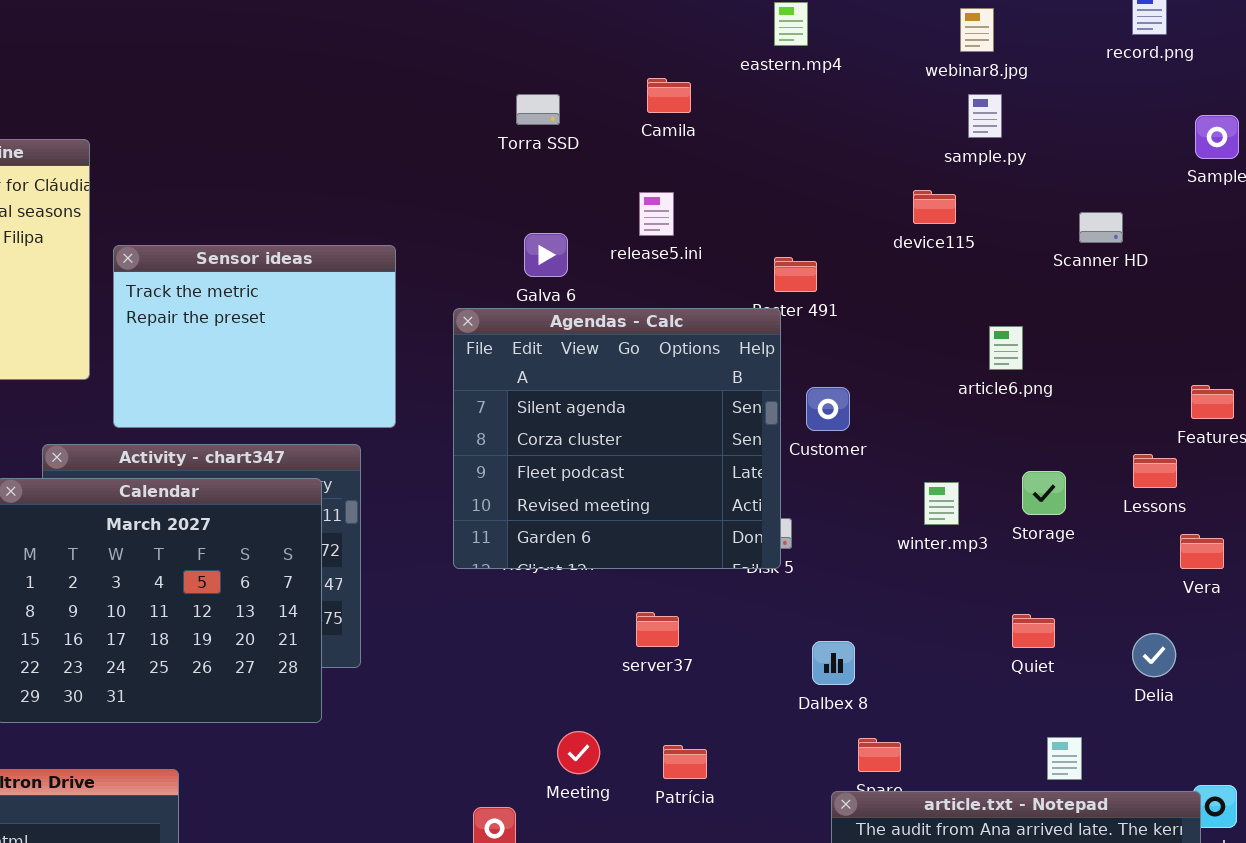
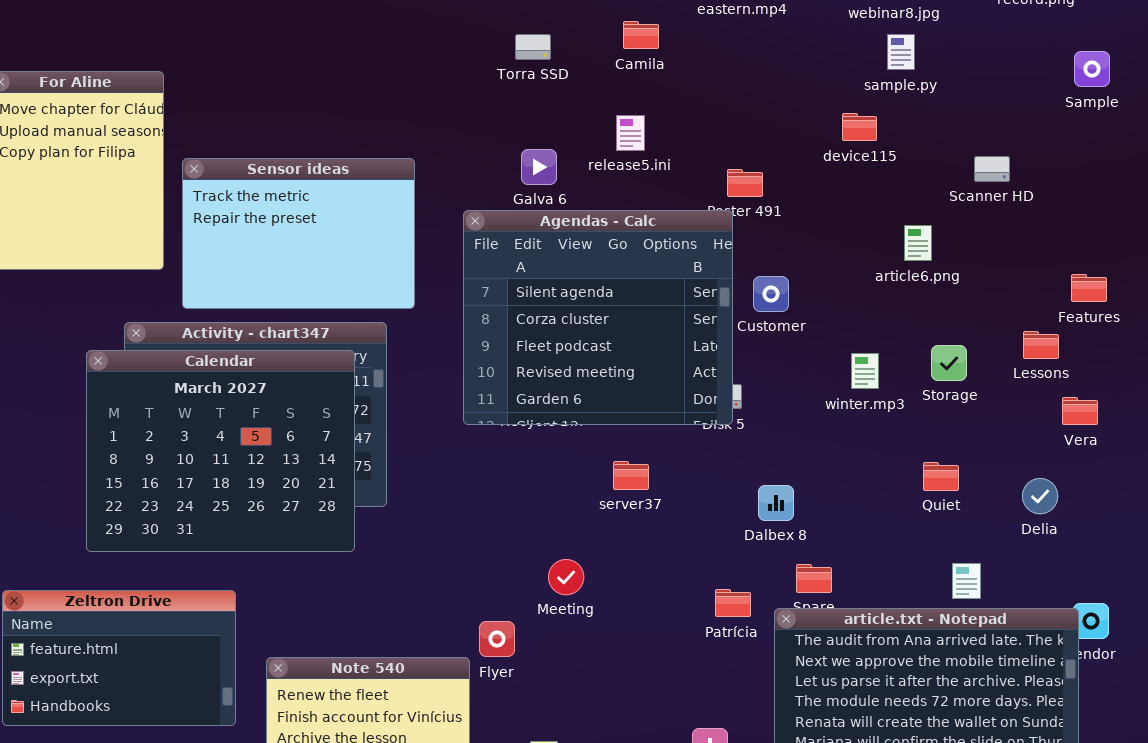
Scanner HD: [1079,212,1123,243] -> [974,156,1010,182], moved
Patrícia: [663,745,707,779] -> [715,589,751,617], moved

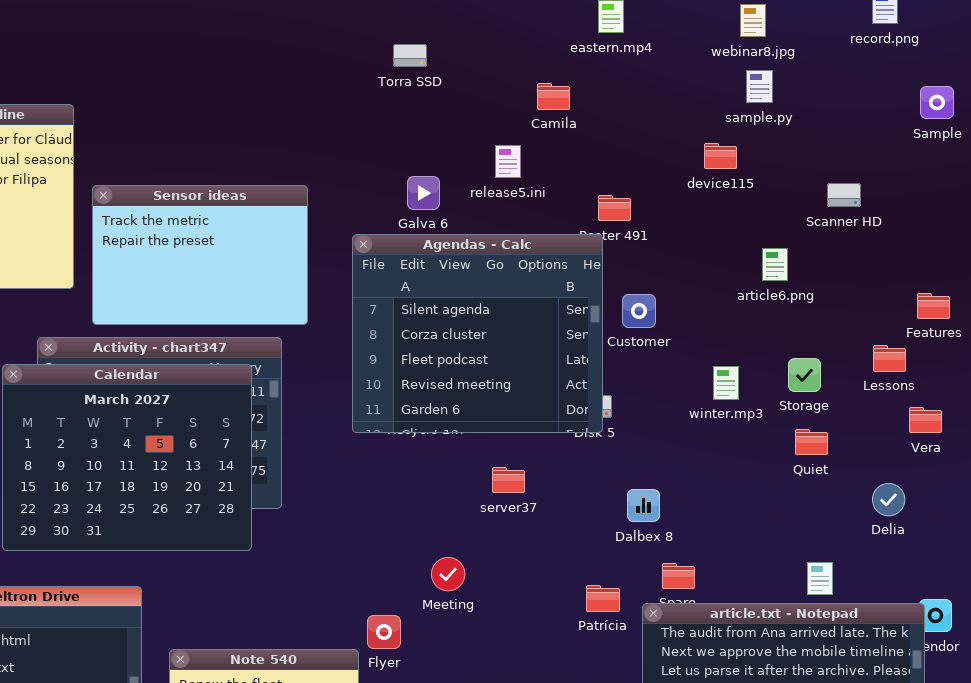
Camila: [623,21,659,49] -> [537,83,570,110], moved
Torra SSD: [515,34,551,60] -> [393,44,427,67], moved
Quiet: [923,462,959,491] -> [795,429,828,455], moved

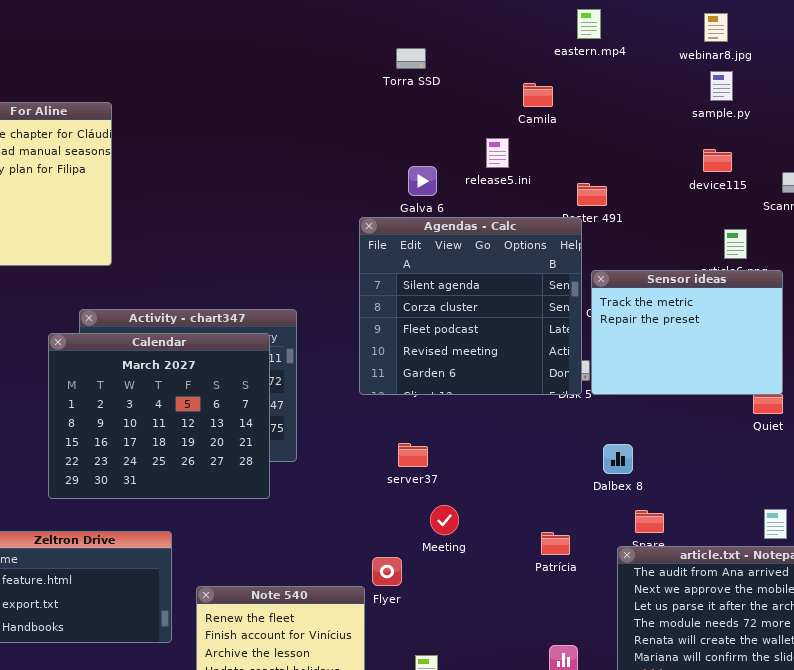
device115: [704,143,737,169] -> [703,149,732,172], moved
Sensor ideas: [92,185,308,325] -> [591,270,783,395], moved
server37: [492,467,525,493] -> [398,443,428,467], moved
Patrícia: [586,585,620,612] -> [541,532,570,555], moved

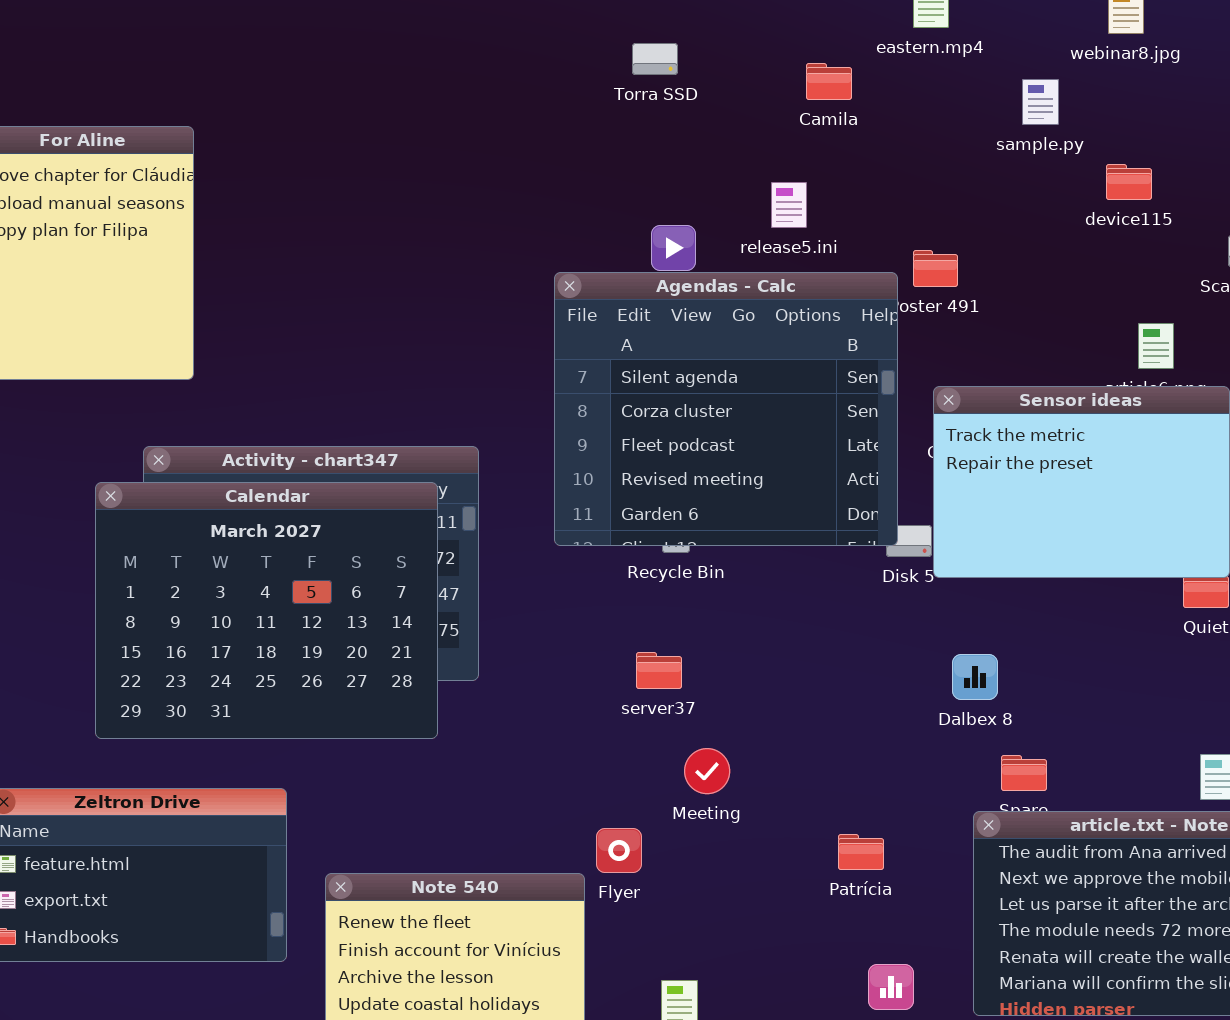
sample.py: [710,71,733,101] -> [1022,79,1059,125], moved
Camila: [523,83,553,107] -> [806,63,852,100], moved
device115: [703,149,732,172] -> [1106,164,1152,200], moved
Agendas - Calc: [359,217,582,395] -> [554,272,898,546], moved
Patrícia: [541,532,570,555] -> [838,834,884,870], moved

